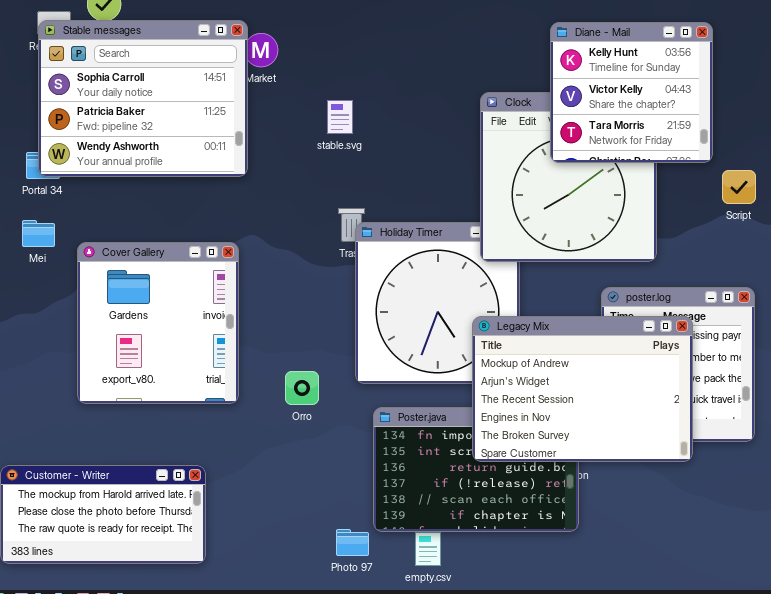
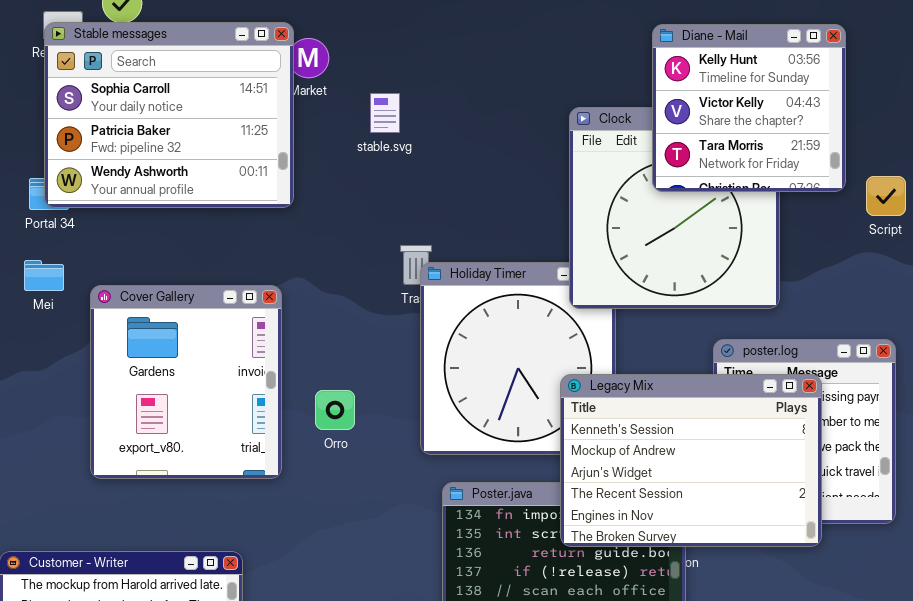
stable.svg: [327,100,353,134] -> [370,93,400,133], moved
Script: [722,170,756,204] -> [866,176,906,216], moved
Legacy Mix: [472,316,693,462] -> [560,374,822,547], scrolled up 1 row
Orro: [285,371,319,405] -> [315,390,355,430], moved

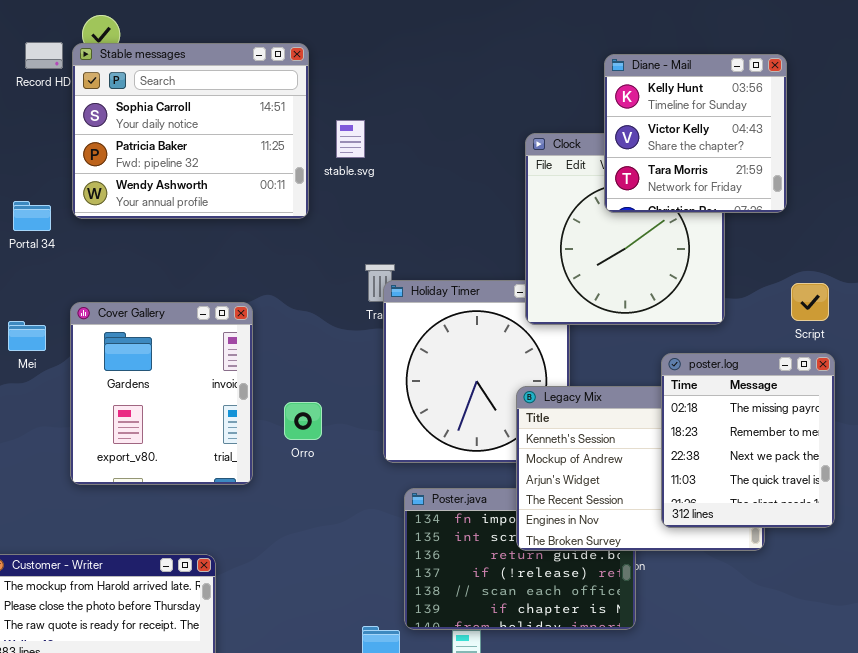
Stable messages: [44,22,294,208] -> [72,43,309,219], moved
Script: [866,176,906,216] -> [791,283,829,321], moved
Mei: [24,260,64,291] -> [8,321,46,351], moved
poster.log: [713,339,896,524] -> [661,353,835,528], raised

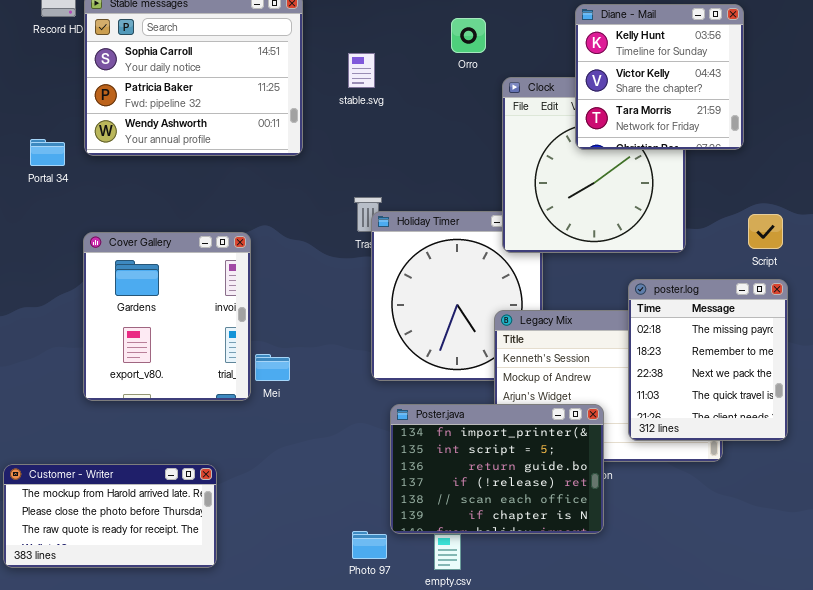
stable.svg: [336,120,365,158] -> [348,53,375,88], moved
Mei: [8,321,46,351] -> [255,354,290,381], moved
Orro: [284,402,322,440] -> [451,18,486,53], moved
Poster.java: [404,488,636,630] -> [390,404,604,534], raised

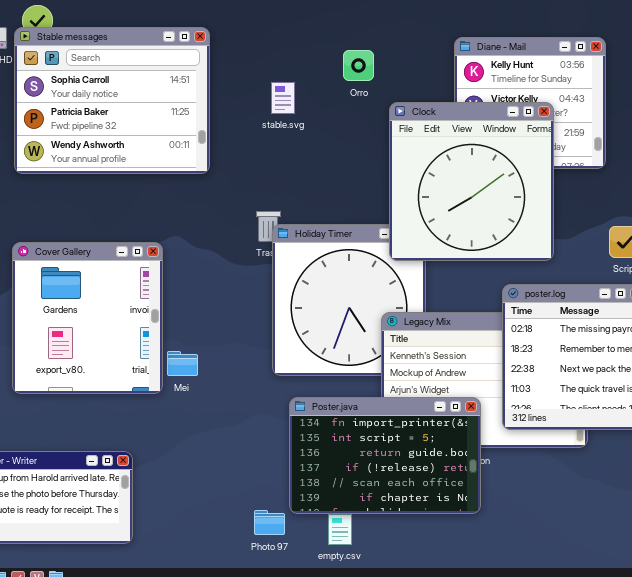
stable.svg: [348,53,375,88] -> [271,82,295,114], moved
Clock: [502,77,686,253] -> [389,102,554,261], raised

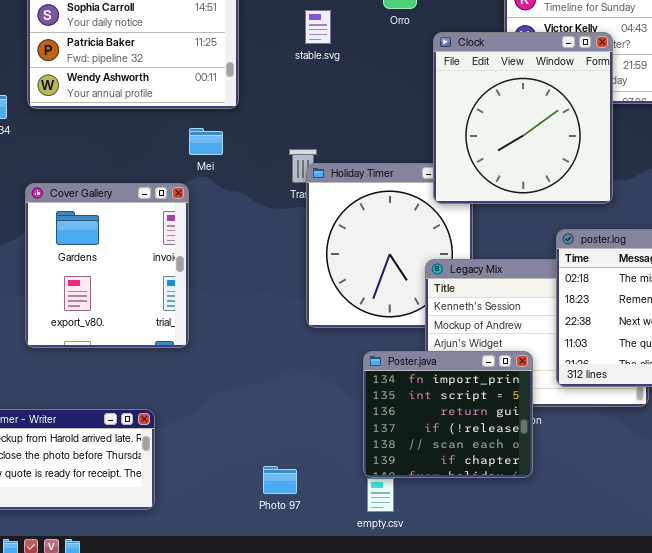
Mei: [167,351,198,376] -> [189,128,223,155], moved
Poster.java: [289,397,481,514] -> [363,351,533,478], resized
Photo 97: [254,510,285,535] -> [263,466,297,494], moved

